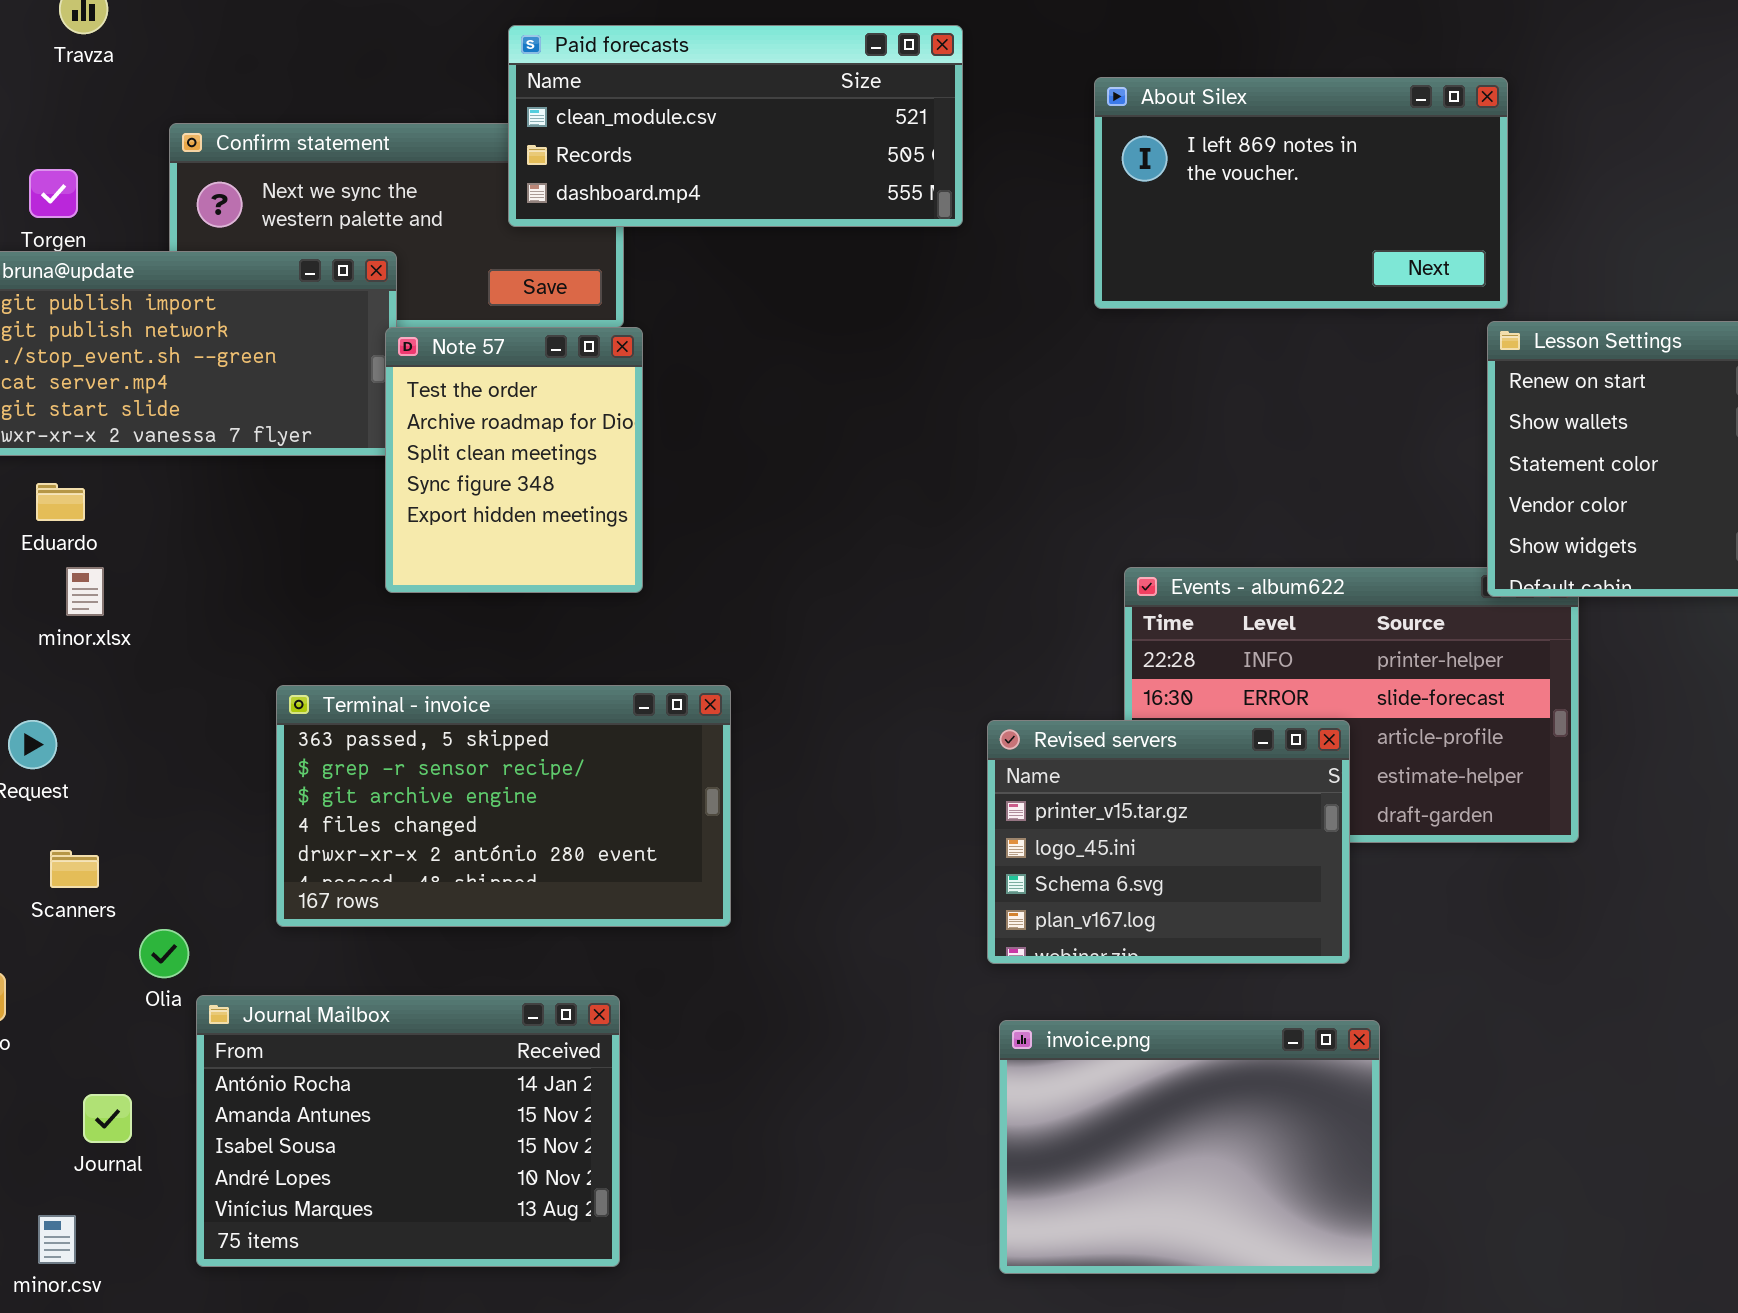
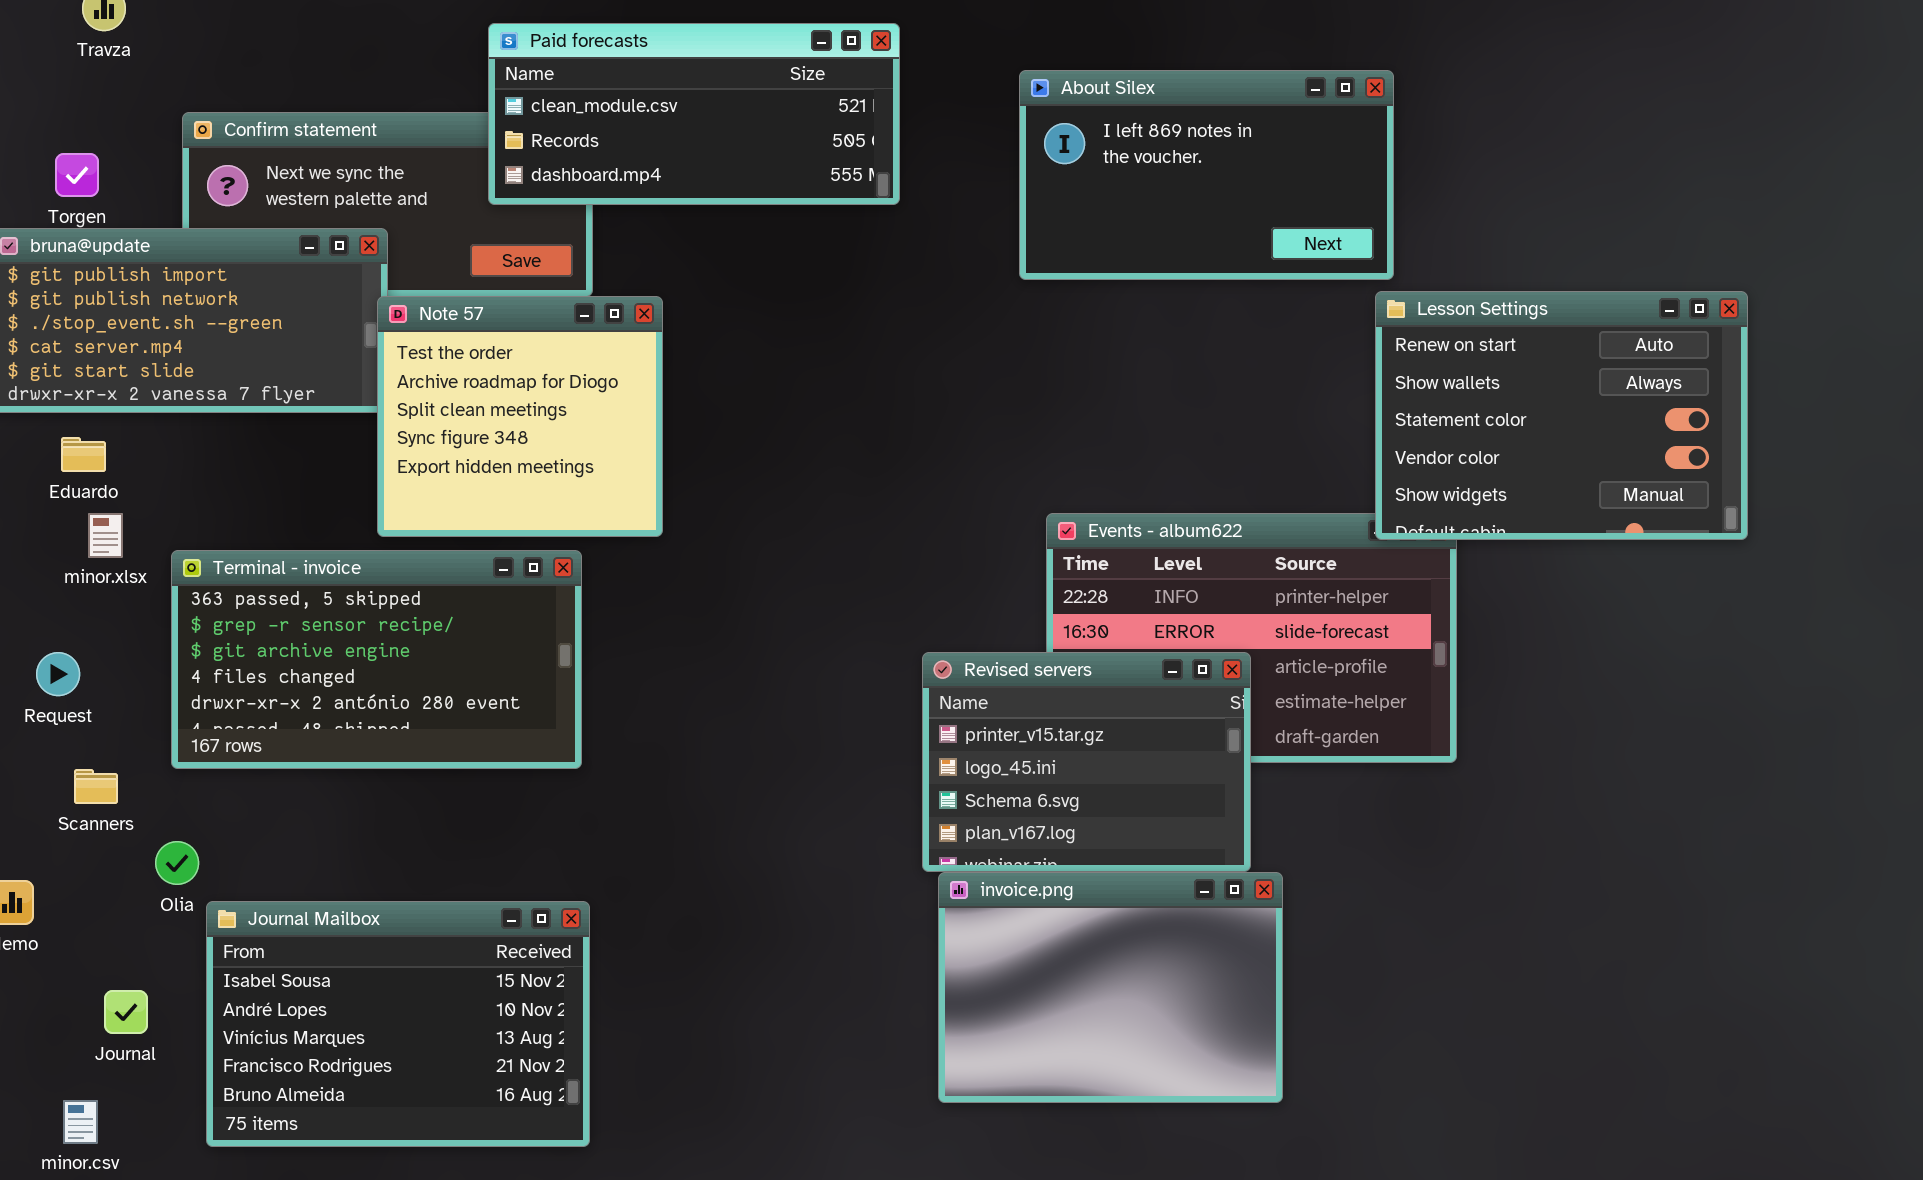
Note 57: [385,327,643,593] -> [377,296,663,537], resized
Terminal - invoice: [276,685,731,927] -> [171,550,582,769], moved
Journal Mailbox: [196,995,620,1267] -> [206,901,590,1147], scrolled down 2 rows
invoice.png: [999,1020,1380,1274] -> [938,872,1283,1103], moved

